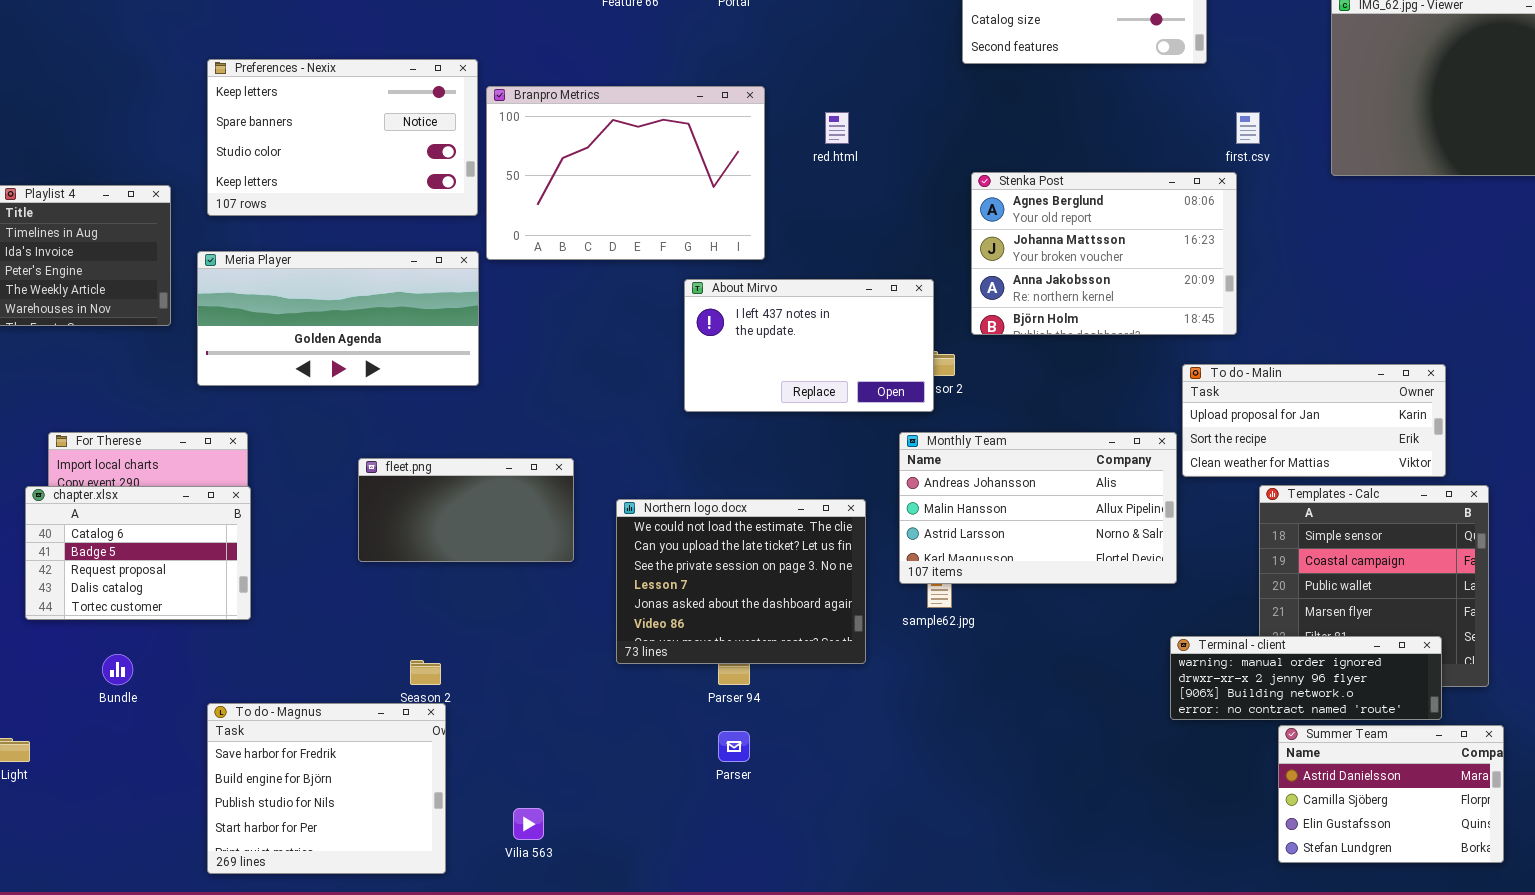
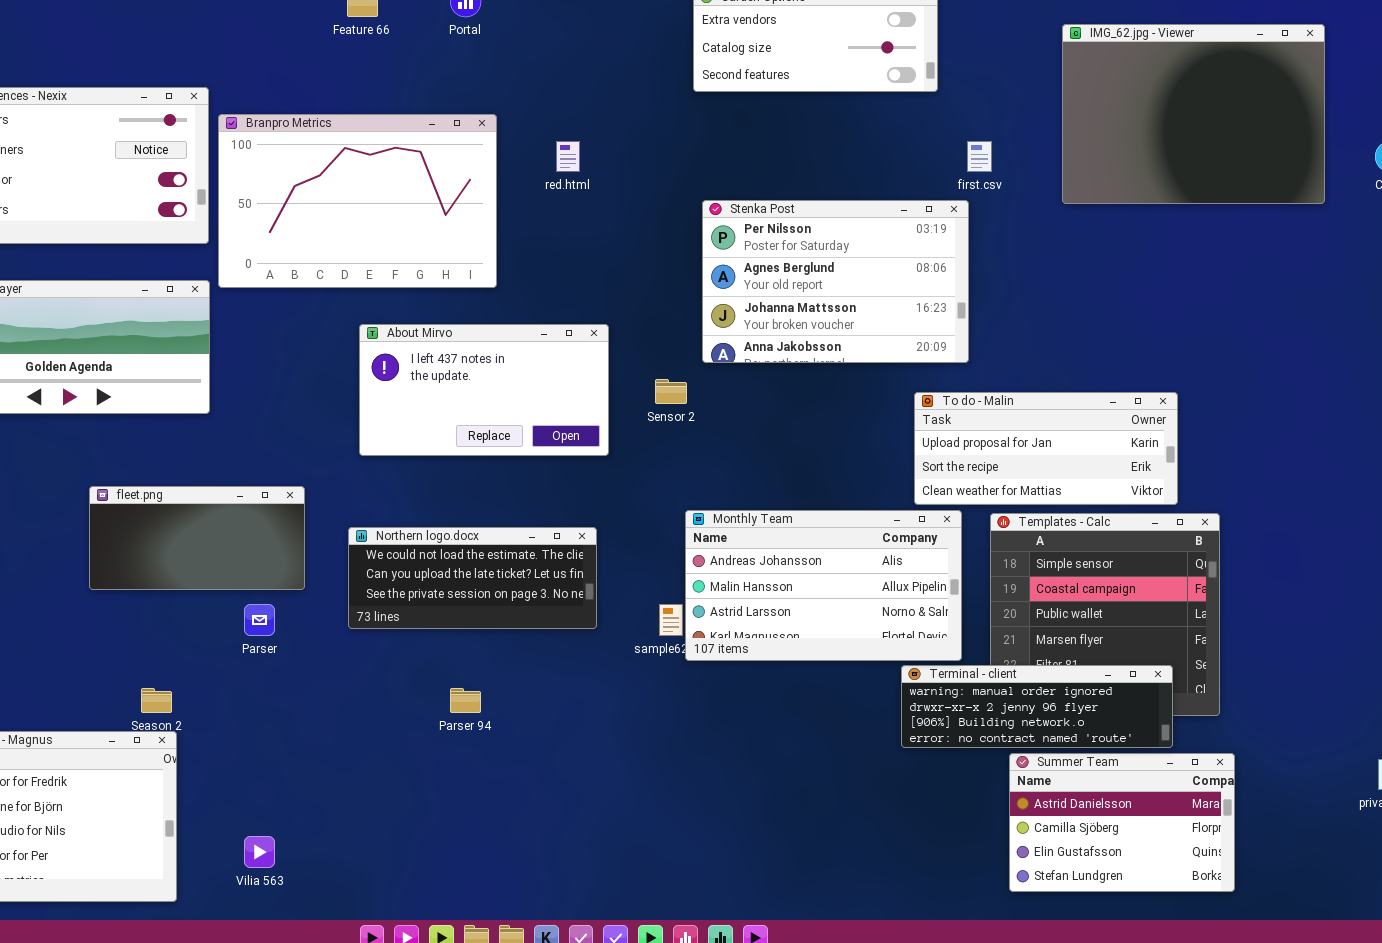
Stenka Post: [971,172,1237,335] -> [702,200,969,363], scrolled up 1 row
About Mirvo: [684,279,934,412] -> [359,324,609,456], moved
Monthly Team: [899,432,1177,584] -> [685,510,962,661], moved
Northern logo.docx: [616,499,866,664] -> [348,527,597,629], resized
Parser: [718,731,750,762] -> [244,604,275,636], moved

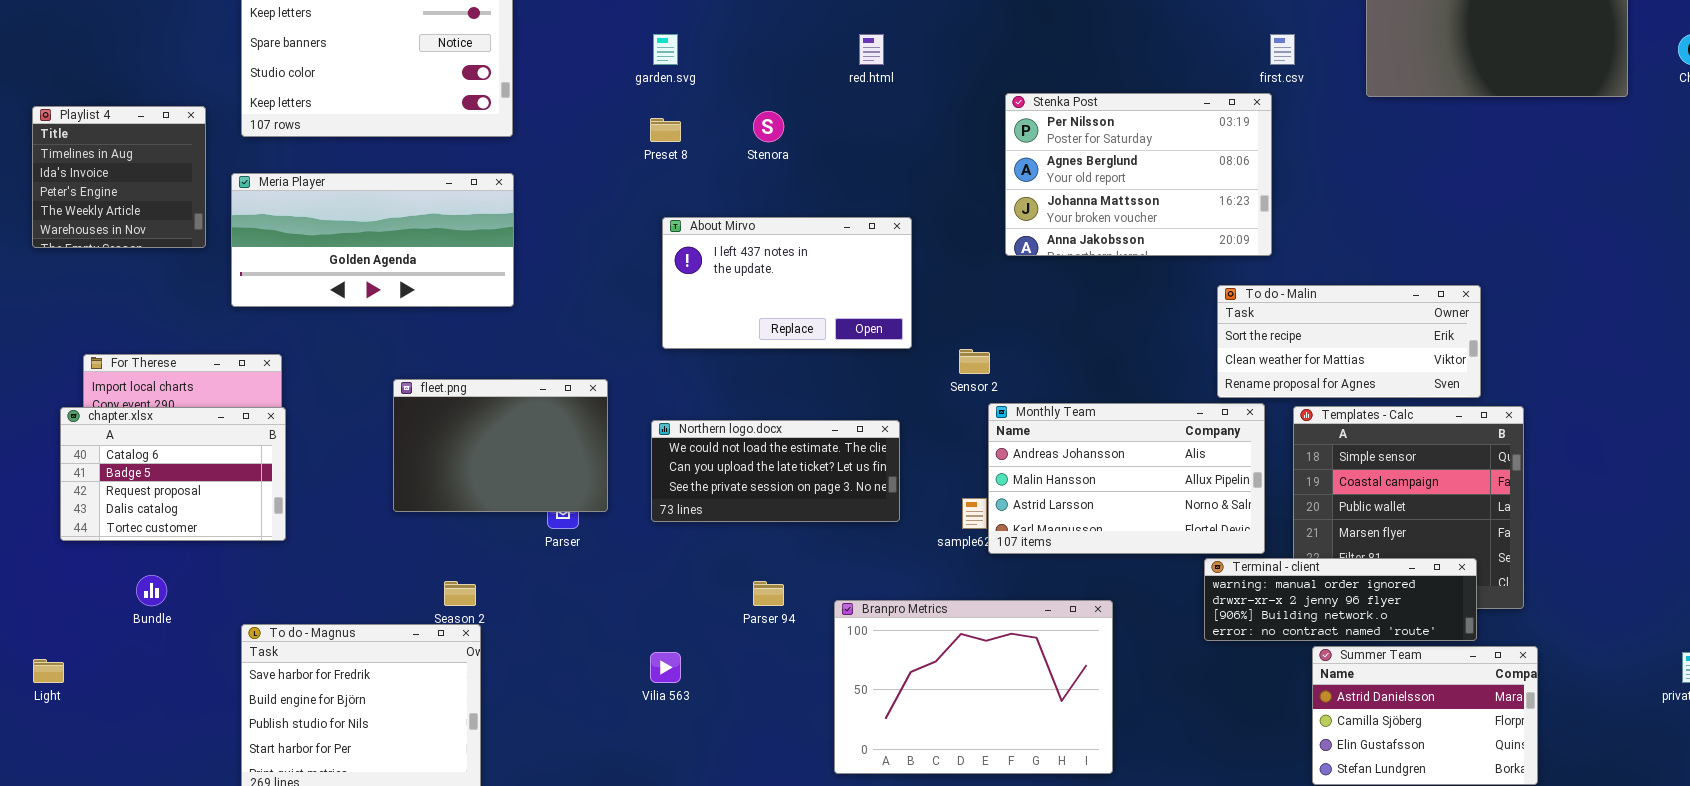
Branpro Metrics: [218,114,497,288] -> [834,600,1113,774], moved
Sensor 2: [655,379,687,404] -> [959,349,990,374], moved
To do - Malin: [914,392,1178,505] -> [1217,285,1481,398], scrolled down 1 row
fleet.png: [89,486,305,590] -> [393,379,608,512], resized
Vilia 563: [244,836,275,868] -> [650,652,681,683], moved

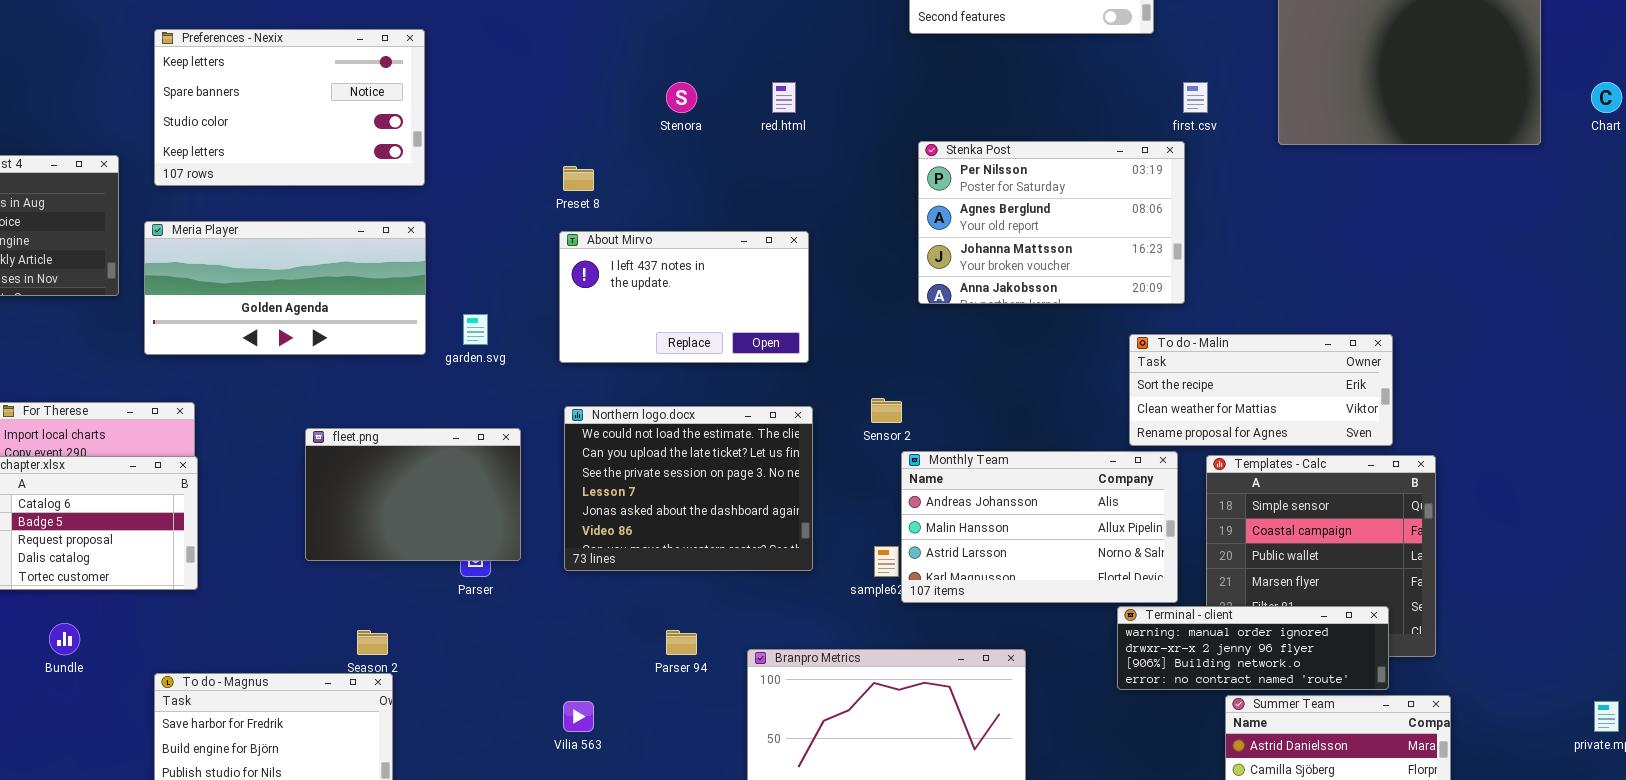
garden.svg: [653,34,678,65] -> [463,314,488,345], moved
Stenora: [753,111,784,142] -> [666,82,697,113], moved
About Mirvo: [662,217,912,349] -> [559,231,809,363], moved
Northern logo.docx: [651,420,900,522] -> [564,406,813,571], resized

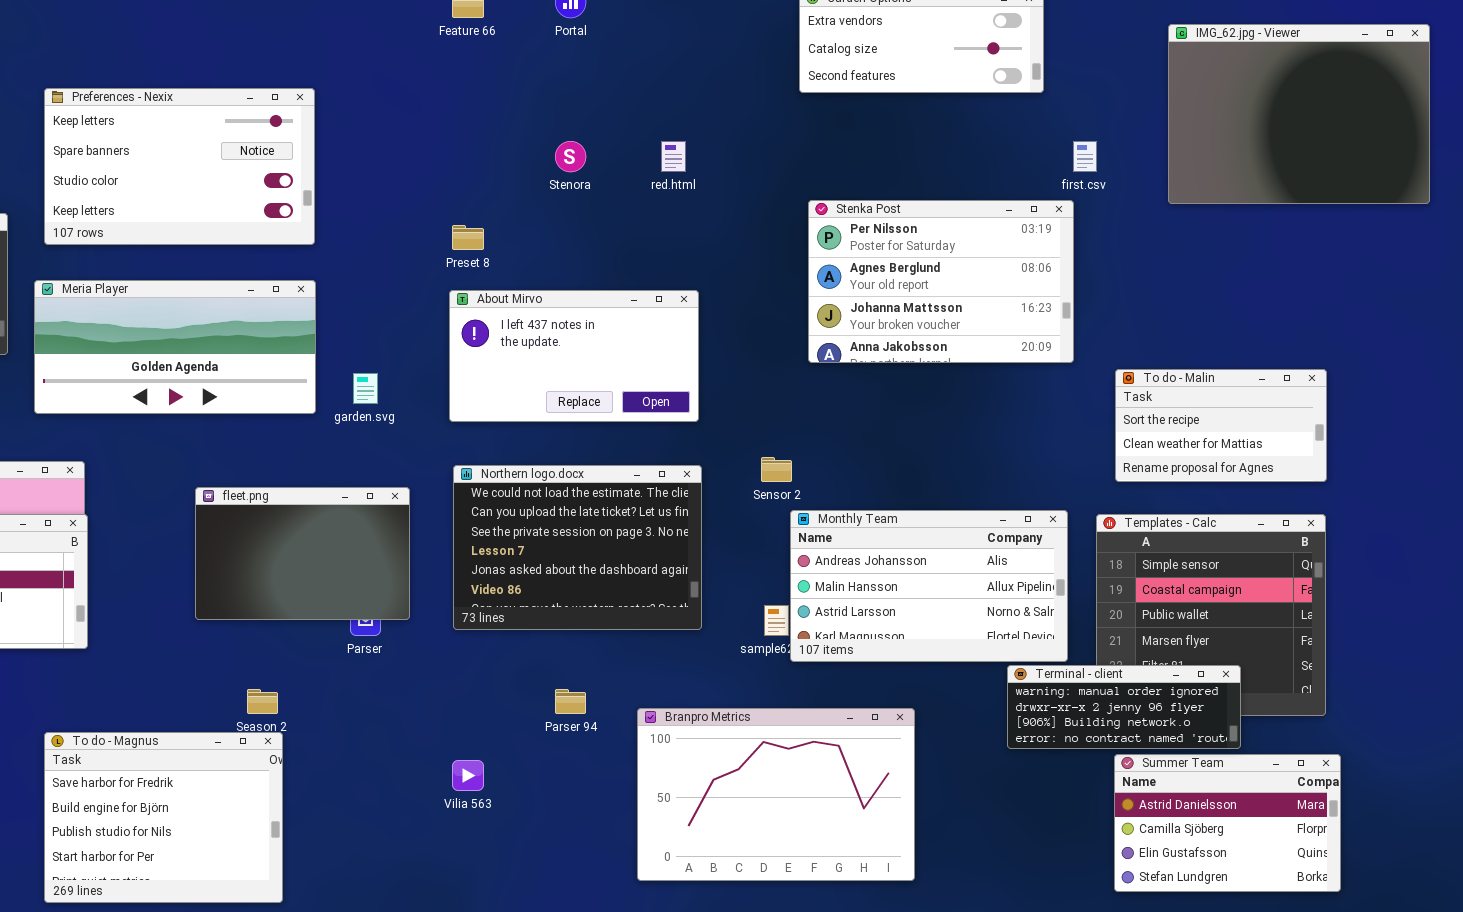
To do - Malin: [1129,334,1393,446] -> [1115,369,1327,482], moved, resized
Terminal - client: [1117,606,1389,690] -> [1007,665,1241,749], resized

